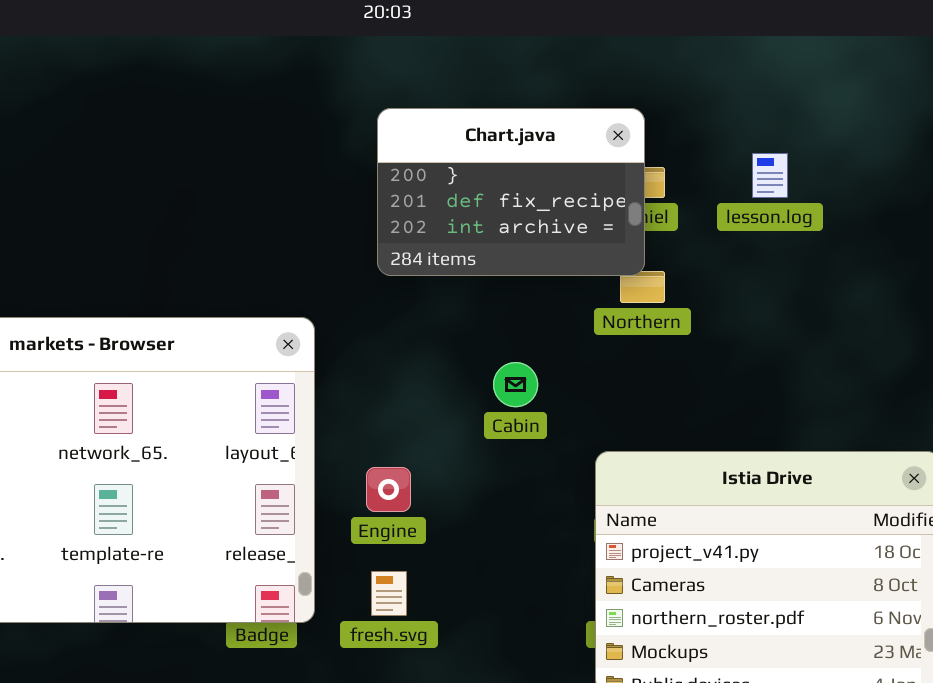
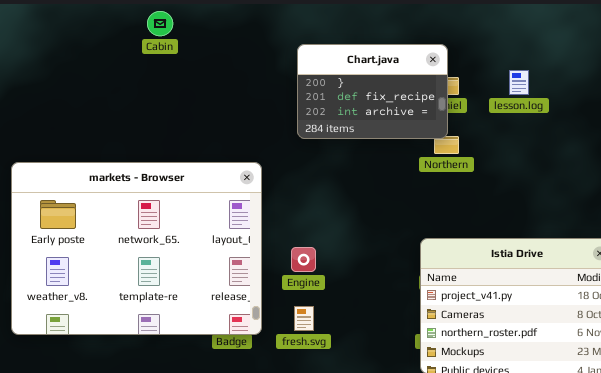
Cabin: [493,362,538,407] -> [147,11,173,36], moved

